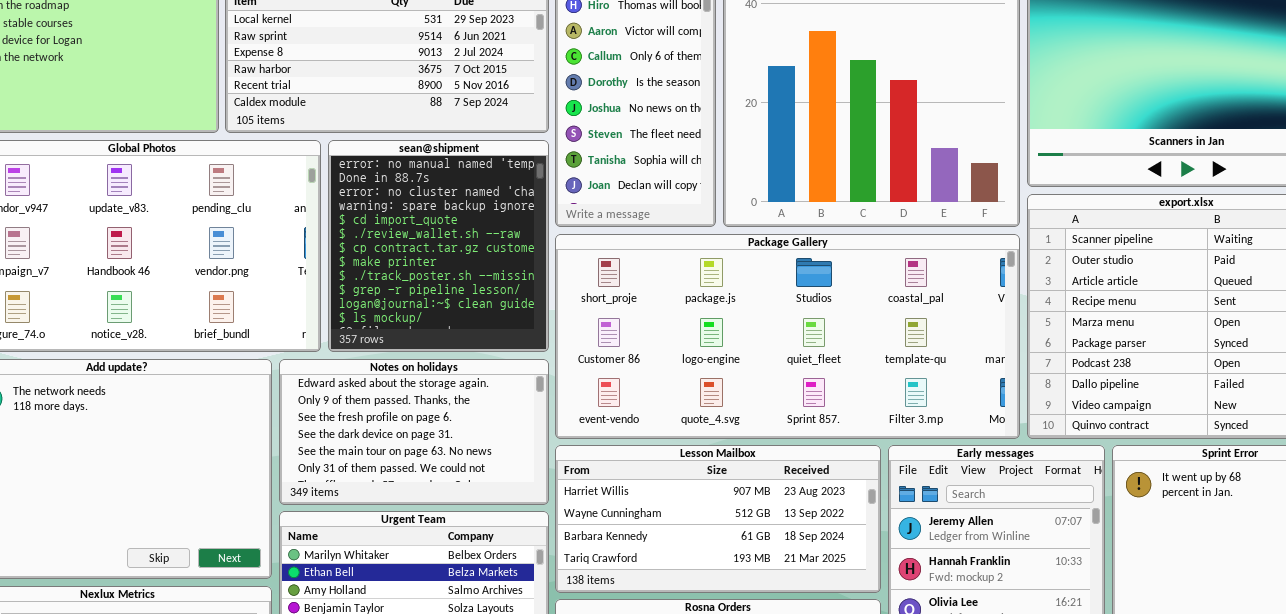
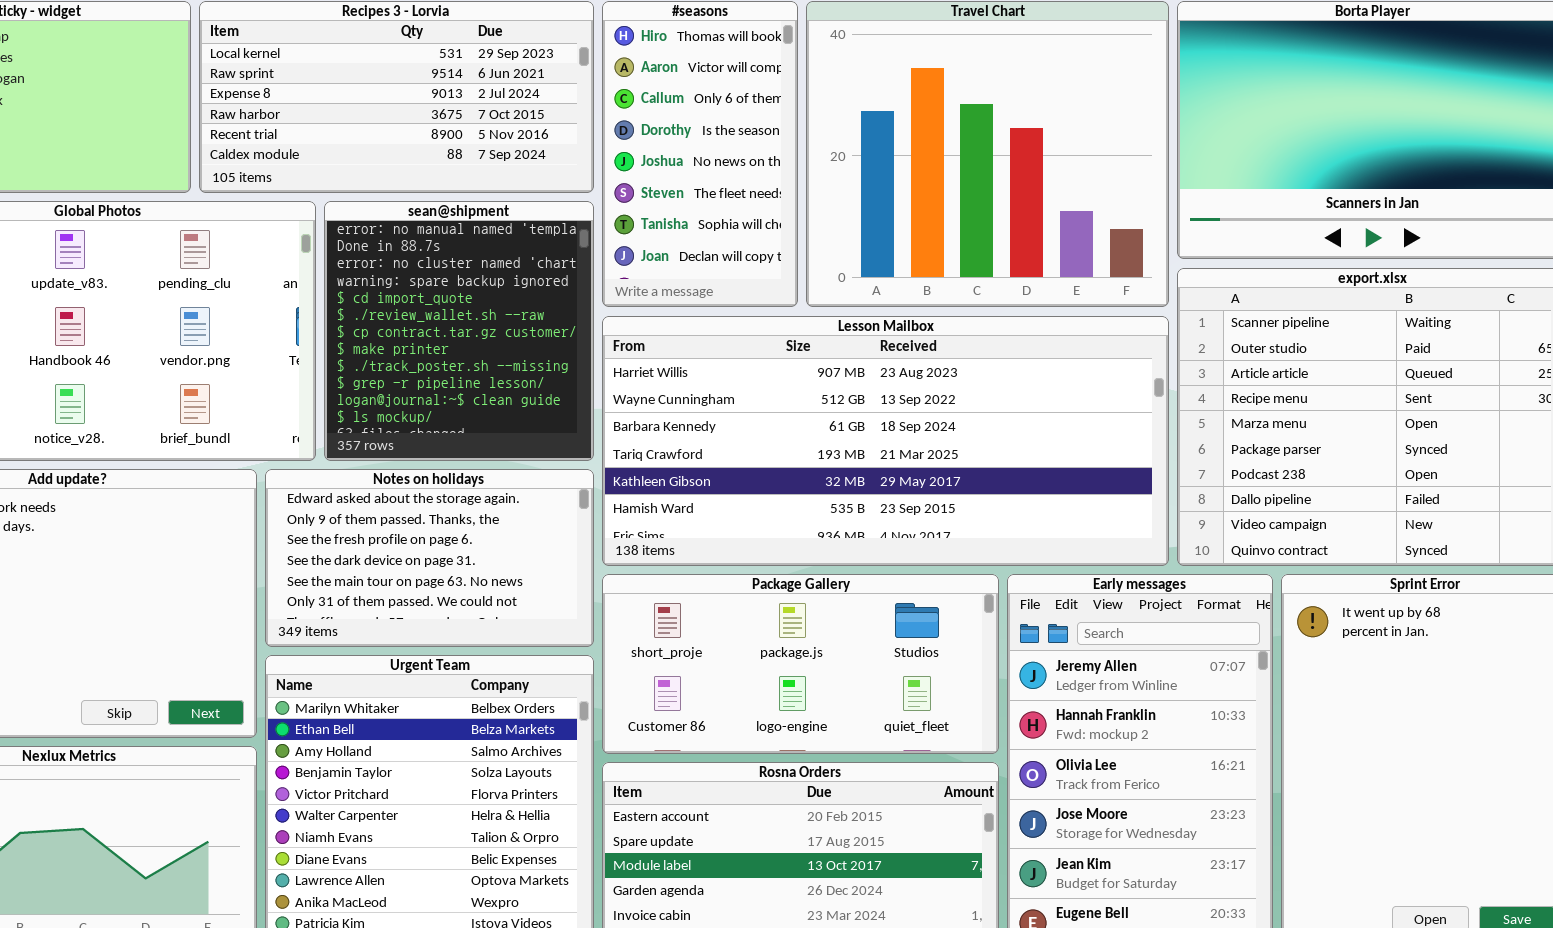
Package Gallery: [555,234,1020,439] -> [602,574,999,754], moved, resized
Lesson Mailbox: [555,445,881,593] -> [602,316,1169,566], moved, resized

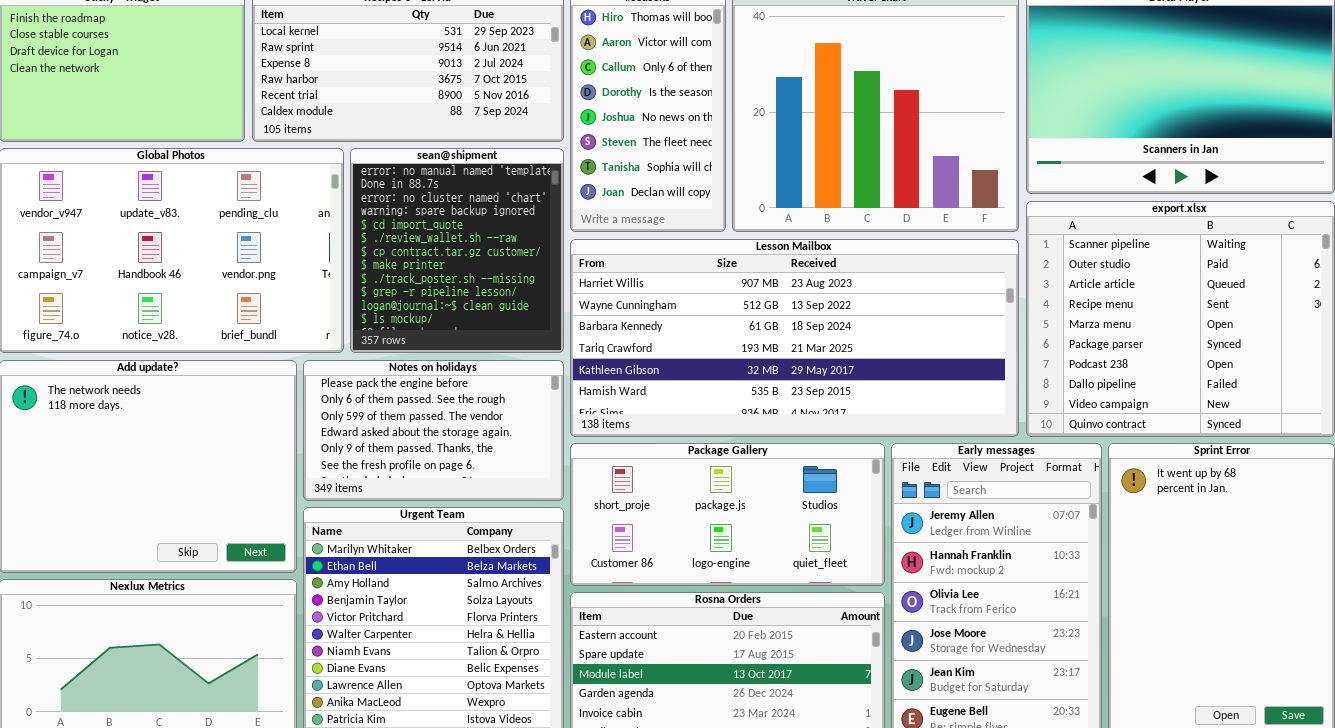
Notes on holidays: [265,469,594,647] -> [303,360,564,501], scrolled up 3 rows

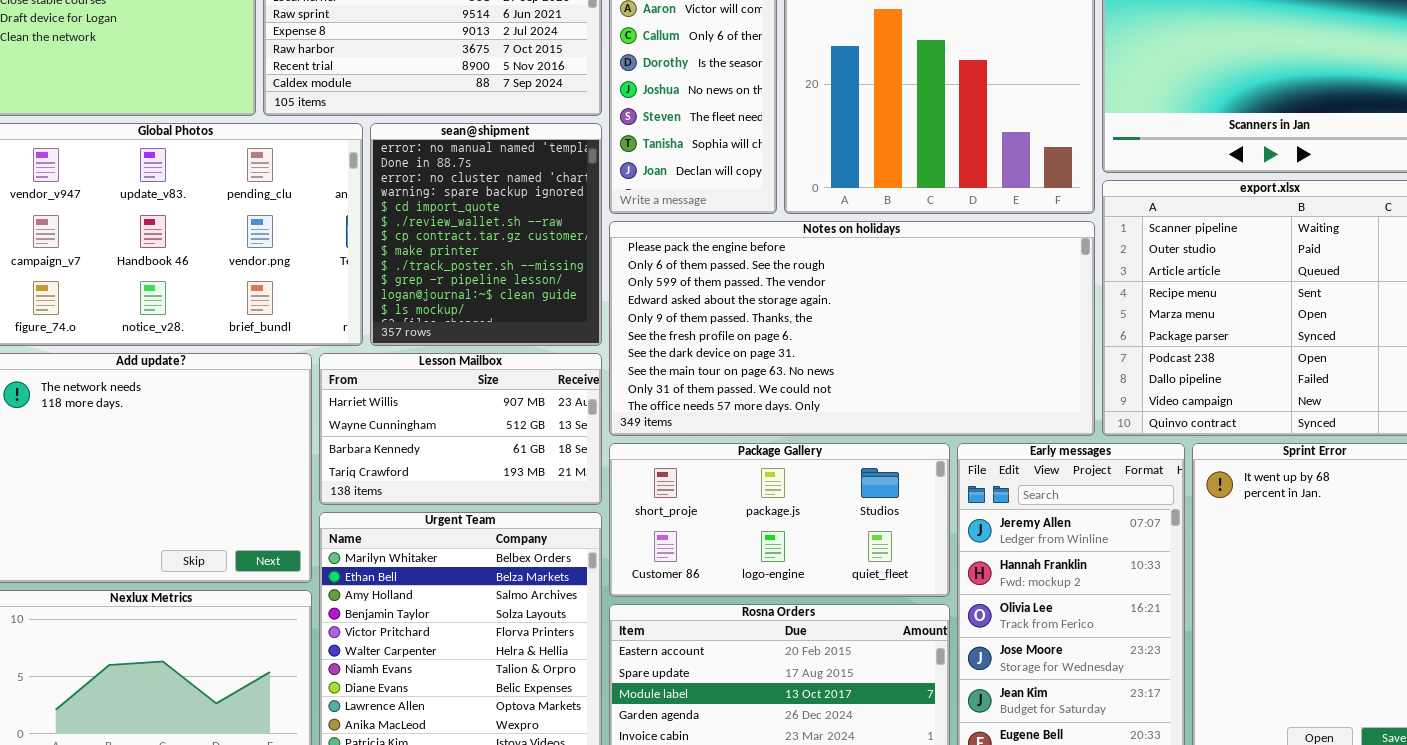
Lesson Mailbox: [570,239,1019,437] -> [319,353,602,505], moved, resized
Notes on holidays: [303,360,564,501] -> [609,221,1095,436], moved, resized

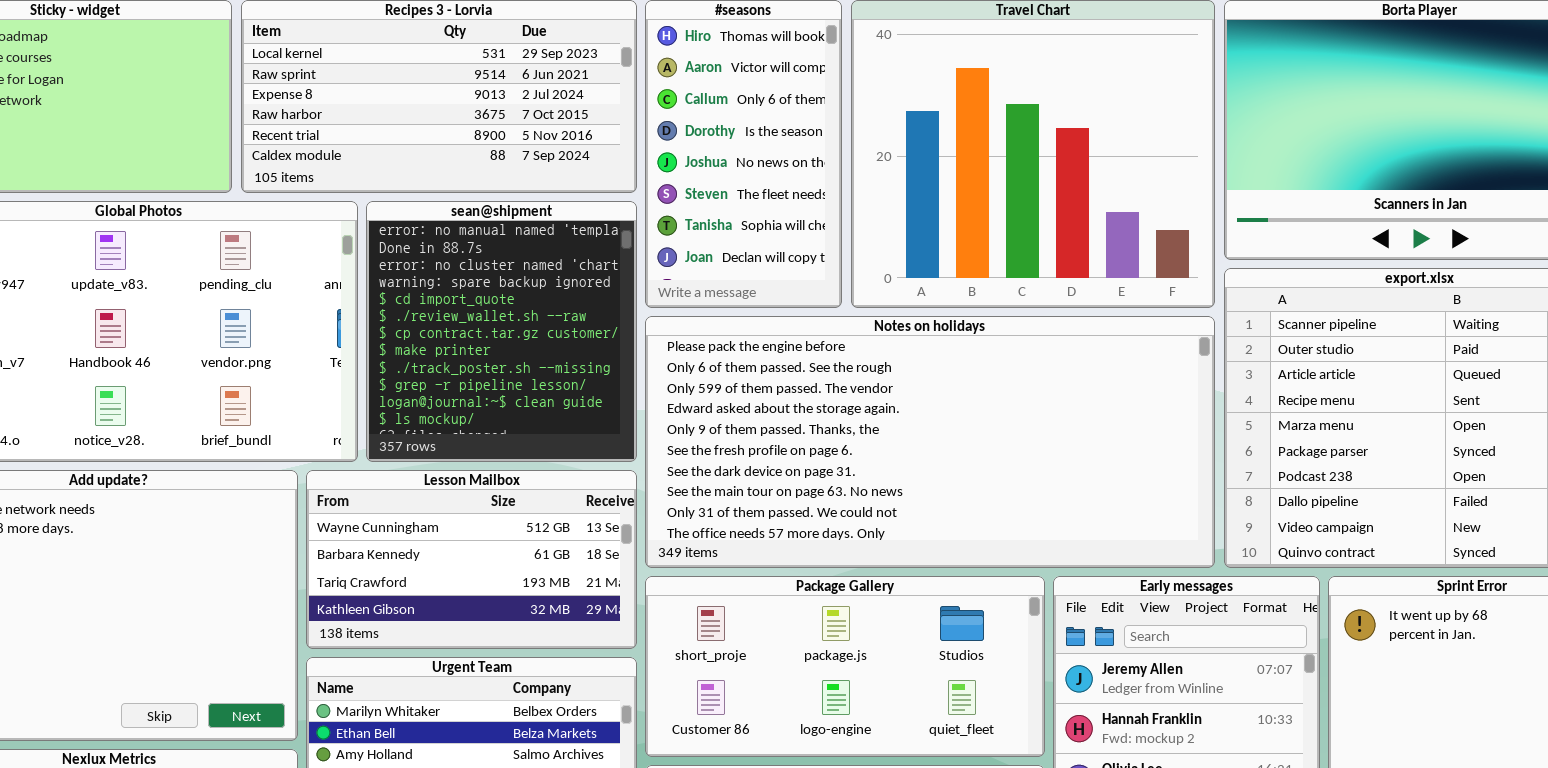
Lesson Mailbox: [319,353,602,505] -> [306,470,637,649], scrolled down 1 row

